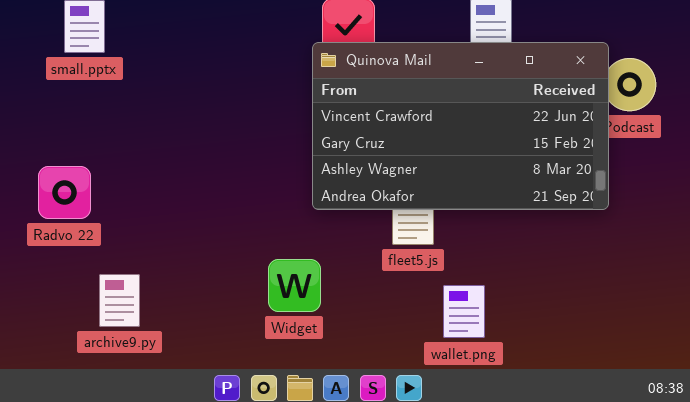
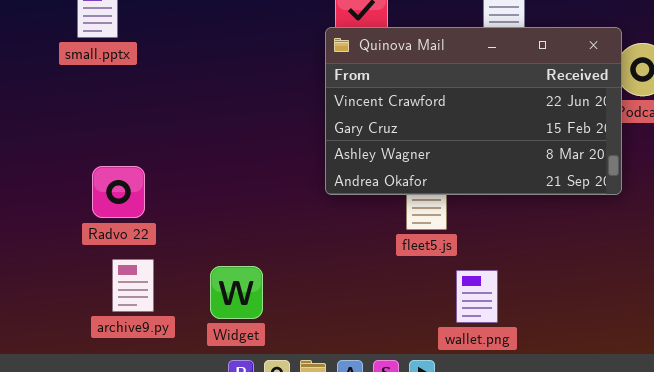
Radvo 22: [38,166,91,219] -> [92,166,145,218], moved
Widget: [268,259,321,312] -> [210,266,263,319], moved

